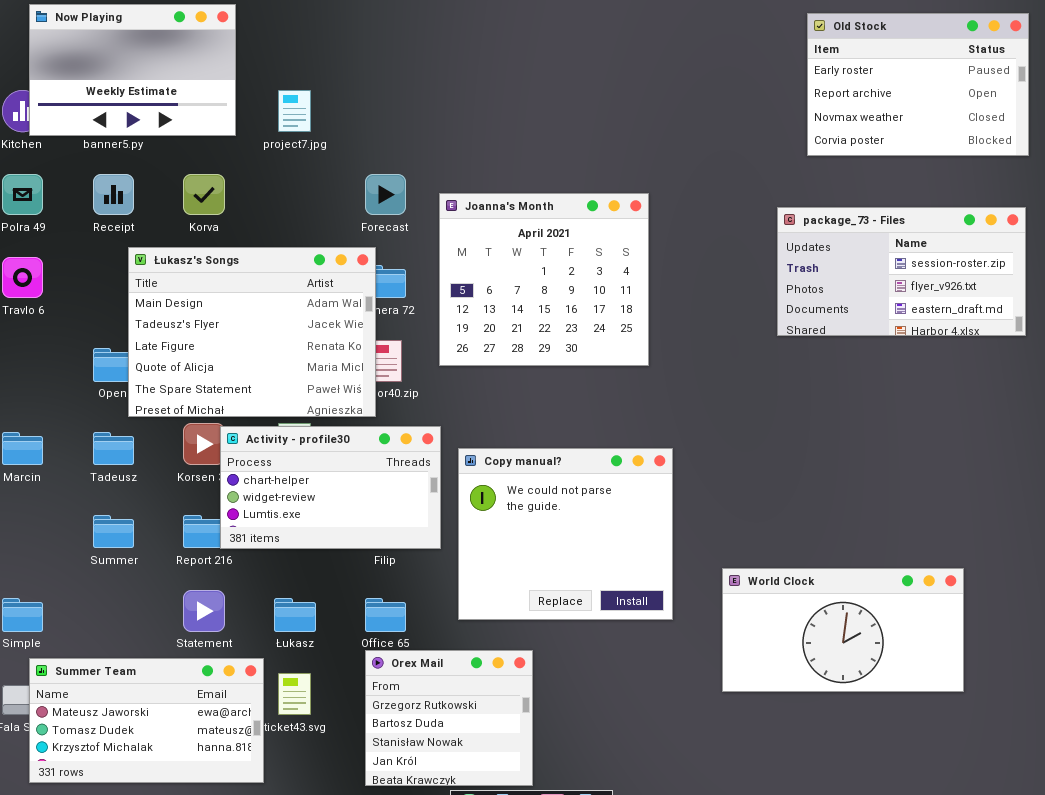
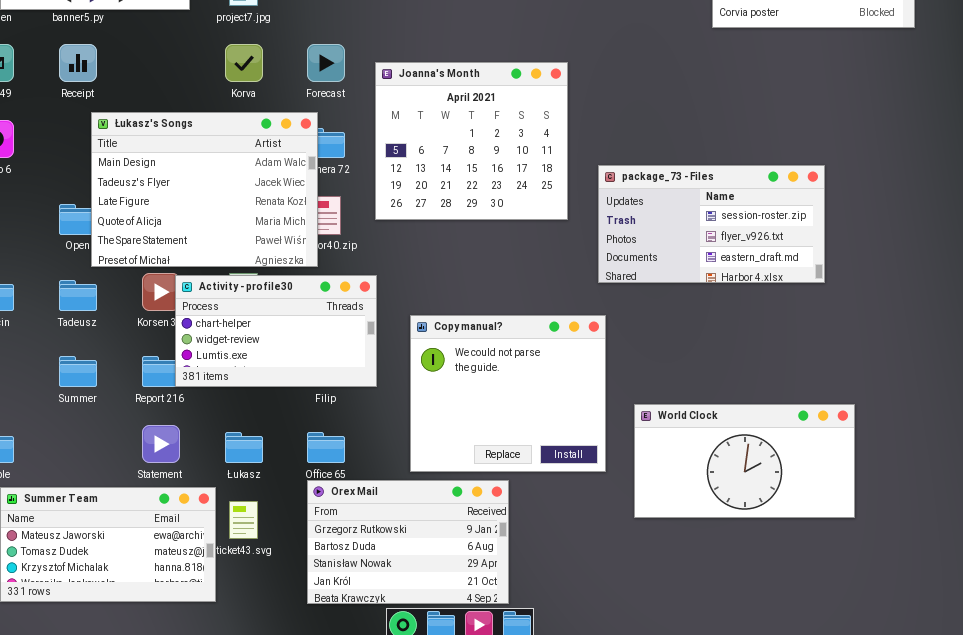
Korva: [183,174,225,215] -> [225,44,263,82], moved
package_73 - Files: [777,207,1026,336] -> [598,165,825,283], moved
Copy manual?: [458,448,673,620] -> [410,315,606,472], moved
Orex Mail: [365,650,533,786] -> [307,480,509,604], resized

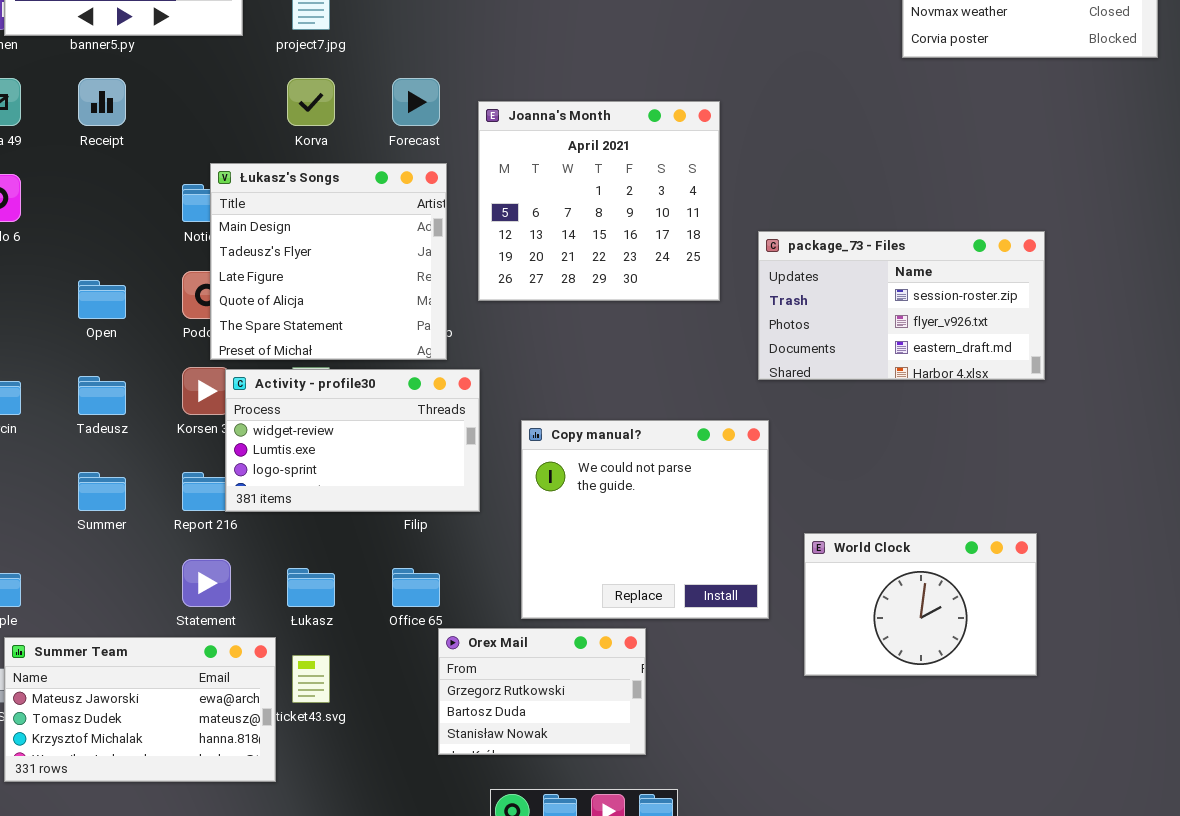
Łukasz's Songs: [91,112,318,267] -> [210,163,447,360], moved, resized
Activity - profile30: [175,275,377,387] -> [225,369,480,512], scrolled down 1 row
World Clock: [634,404,855,518] -> [804,533,1037,676], resized
Orex Mail: [307,480,509,604] -> [438,628,646,755], resized

